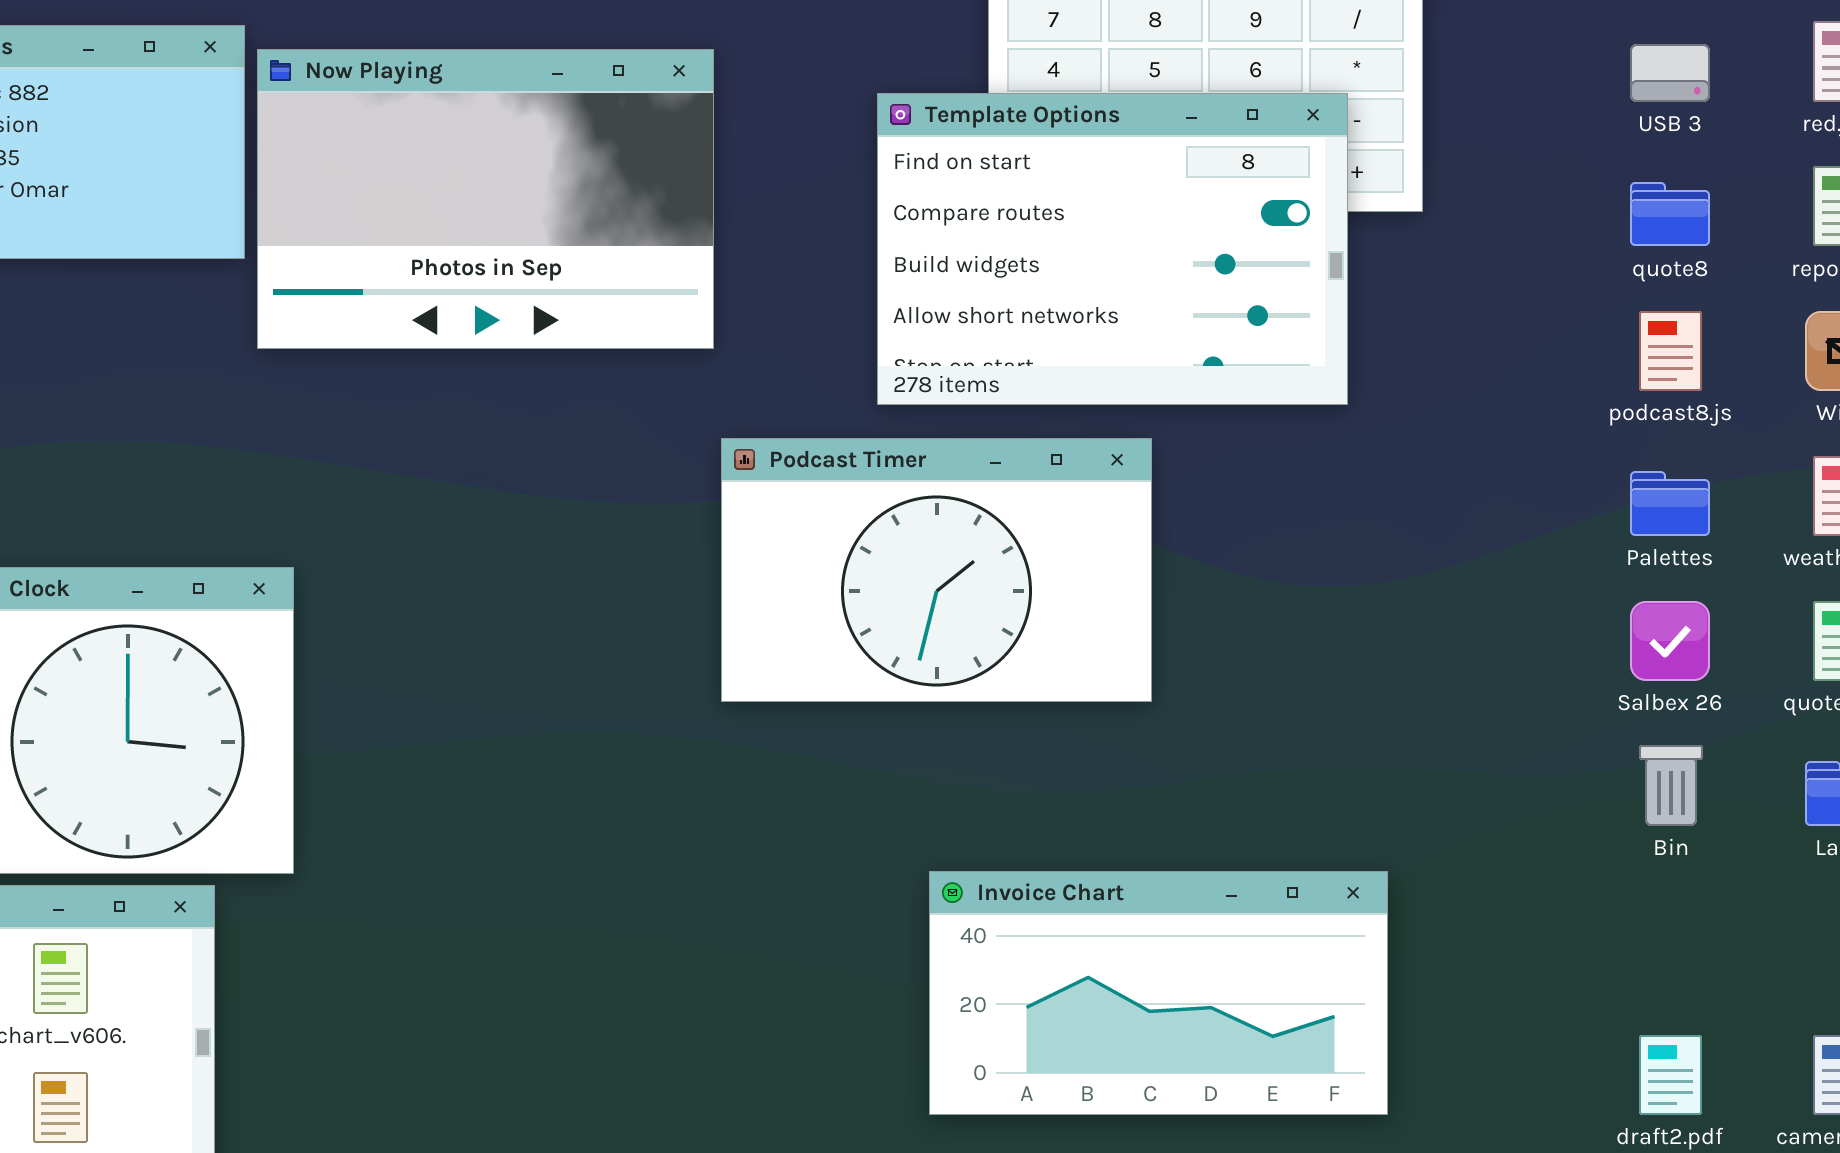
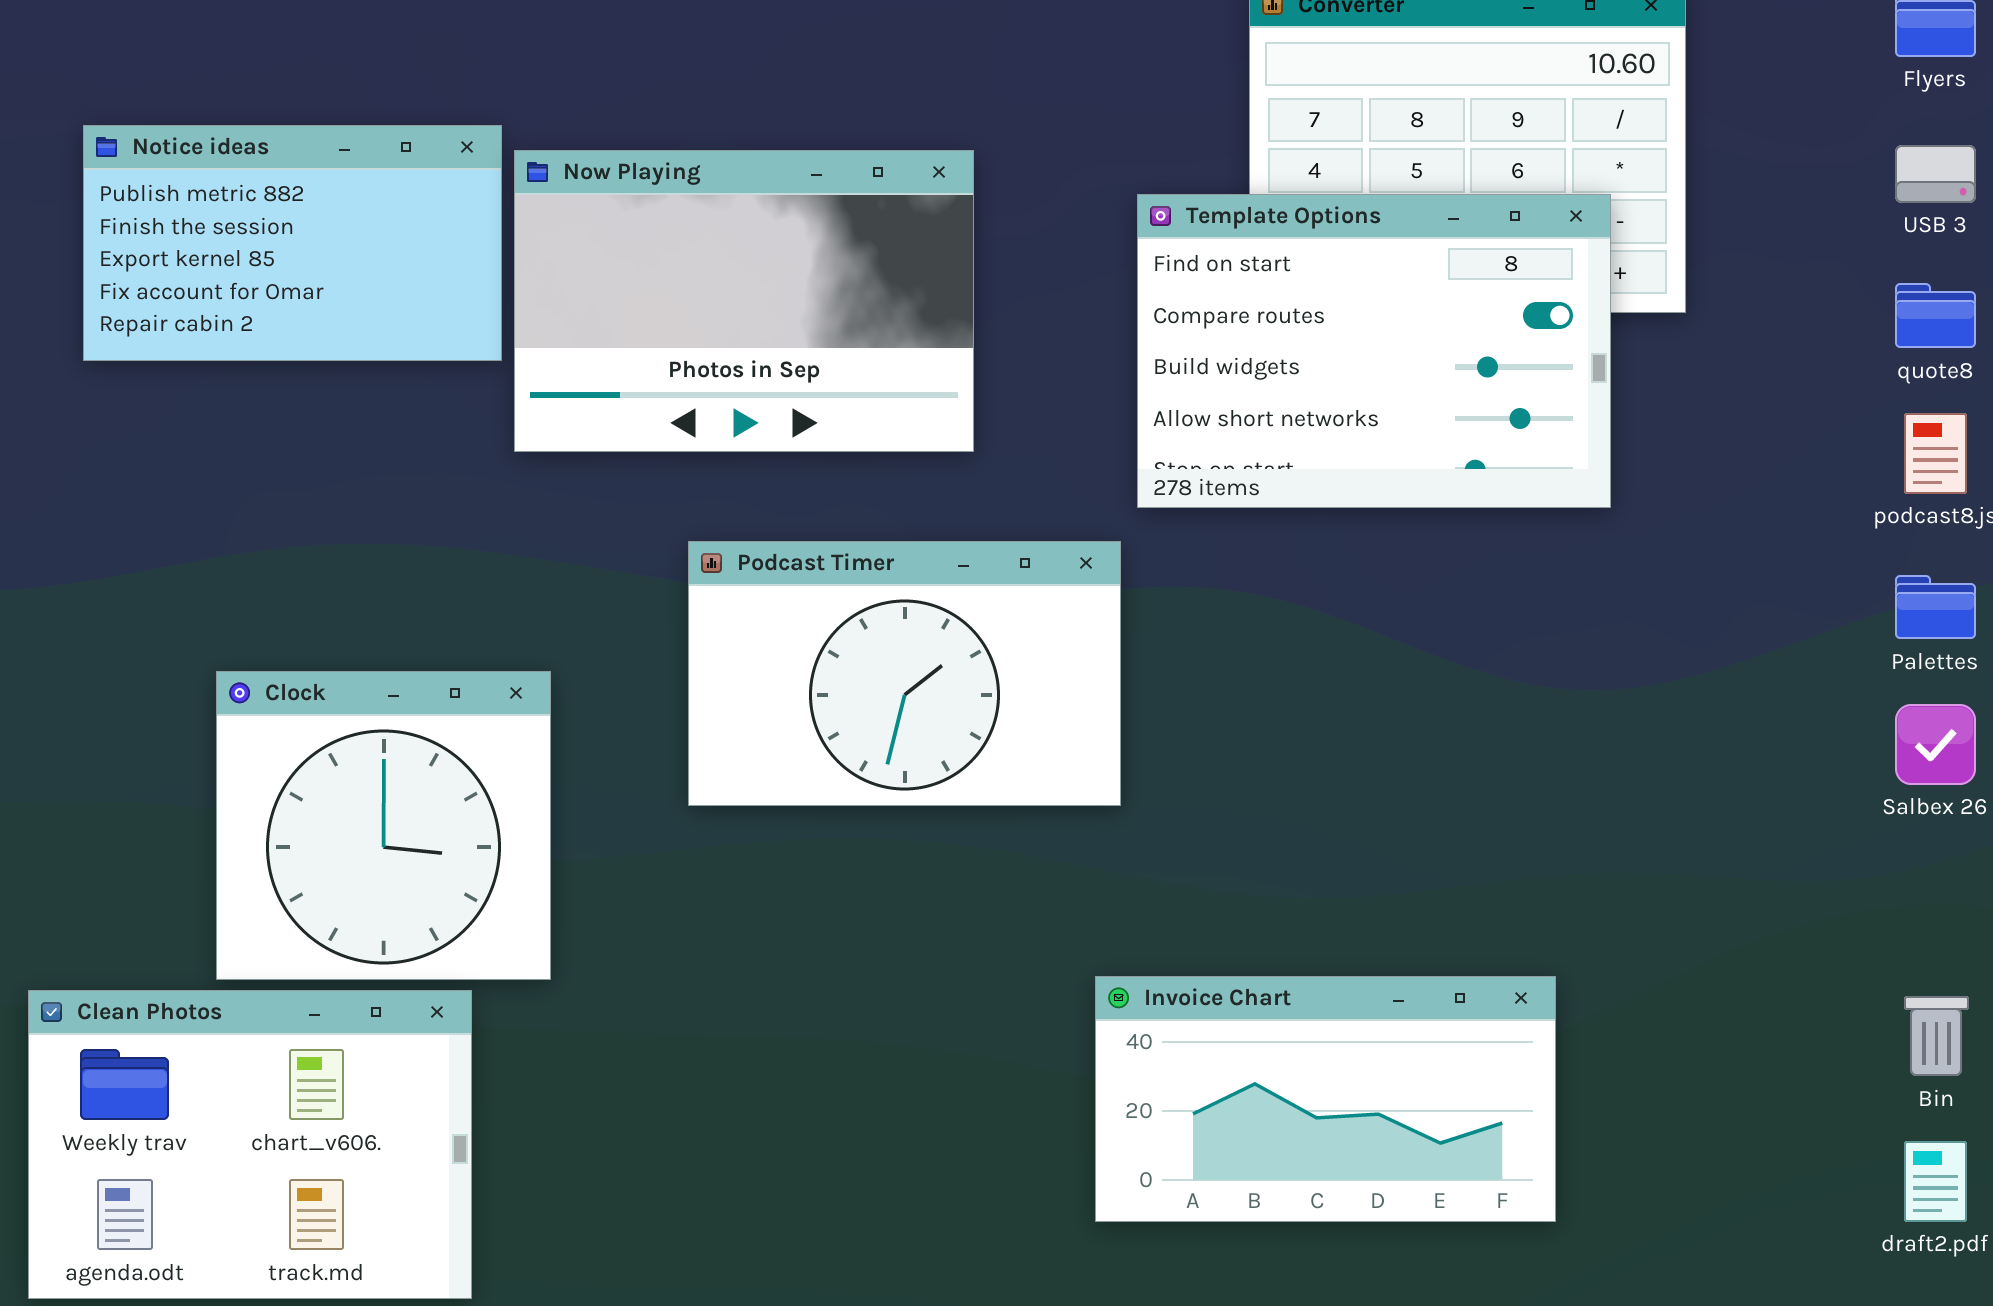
Podcast Timer: [721,438,1152,702] -> [688,541,1121,806], moved
Bin: [1639,745,1703,826] -> [1904,996,1969,1076], moved
Invoice Chart: [929,871,1388,1115] -> [1095,976,1556,1222], moved

